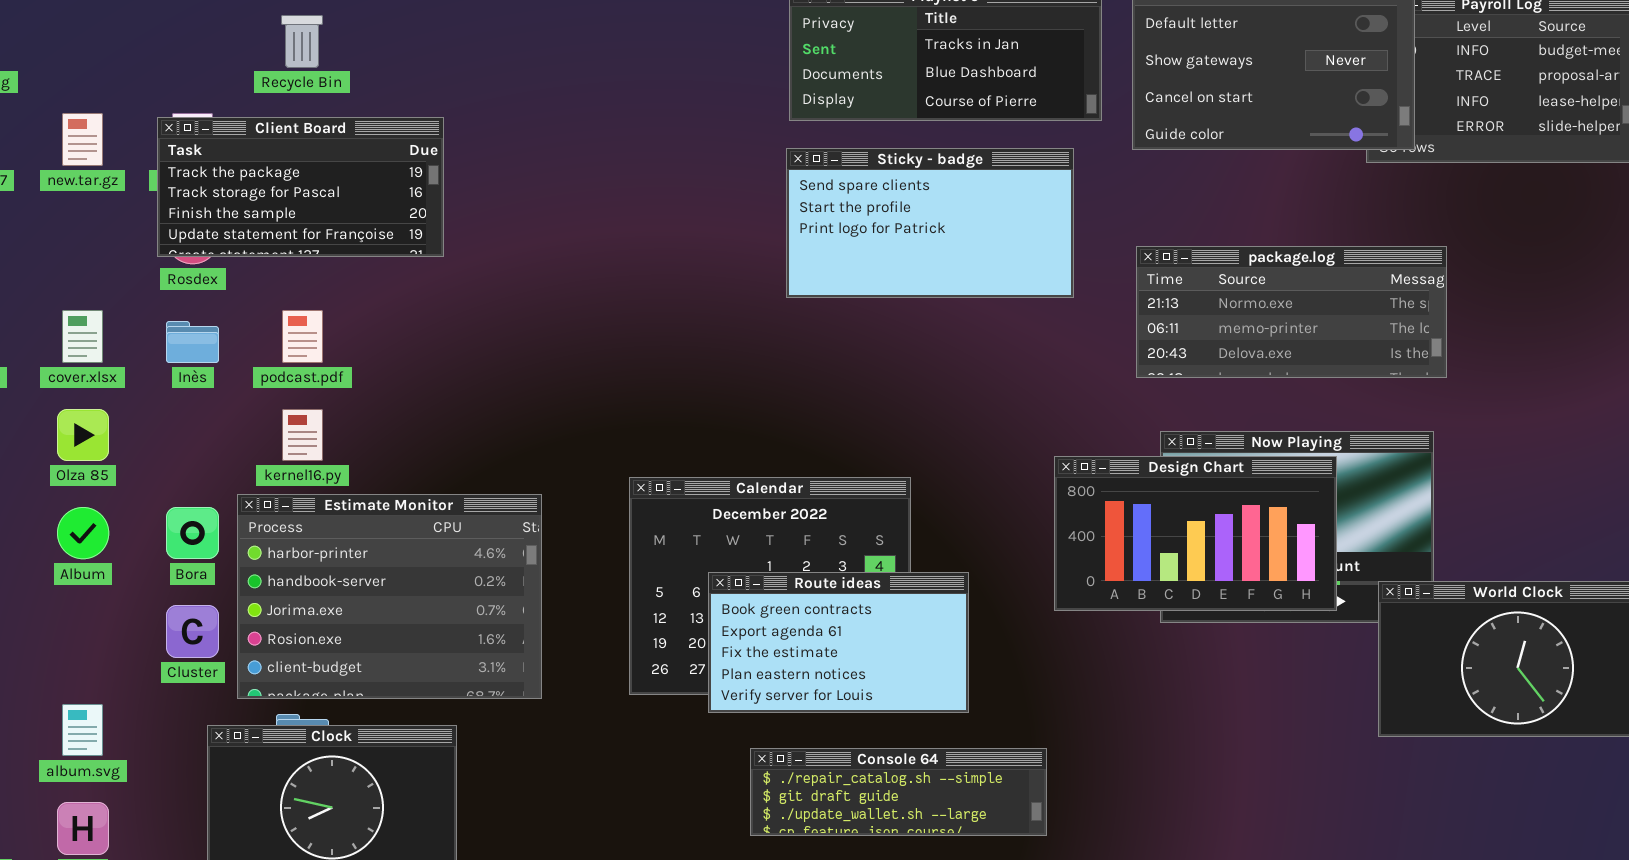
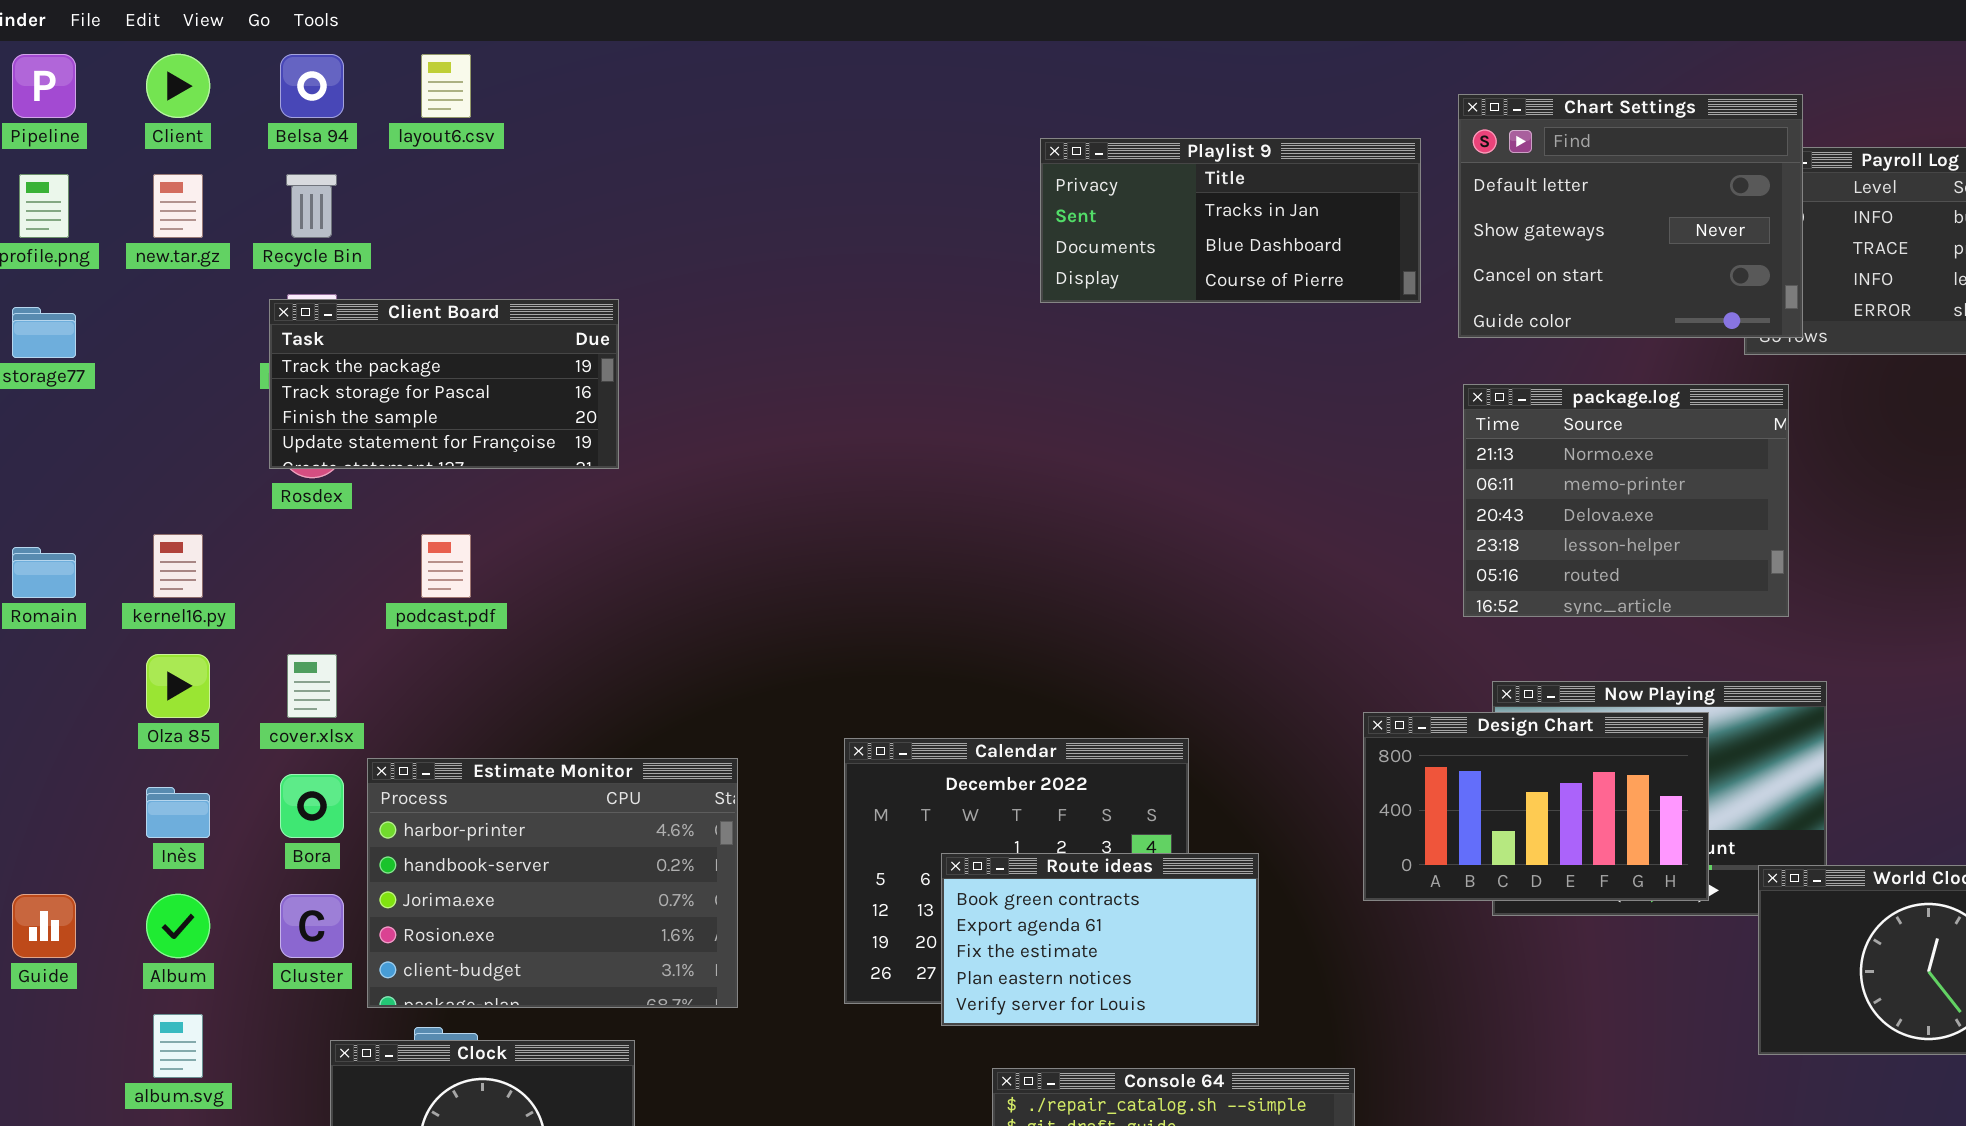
Recycle Bin: [281,15,323,68] -> [286,174,337,238], moved
new.tar.gz: [62,113,103,166] -> [153,174,203,238], moved
Sticky - badge: [786,148,1074,298] -> none, closed
package.log: [1136,246,1447,378] -> [1463,384,1789,617], resized
cover.xlsx: [62,310,103,363] -> [287,654,337,718], moved
Inès: [166,321,219,363] -> [146,787,210,838], moved
kernel16.py: [282,409,323,461] -> [153,534,203,598], moved
Album: [57,507,109,559] -> [146,894,210,958], moved

